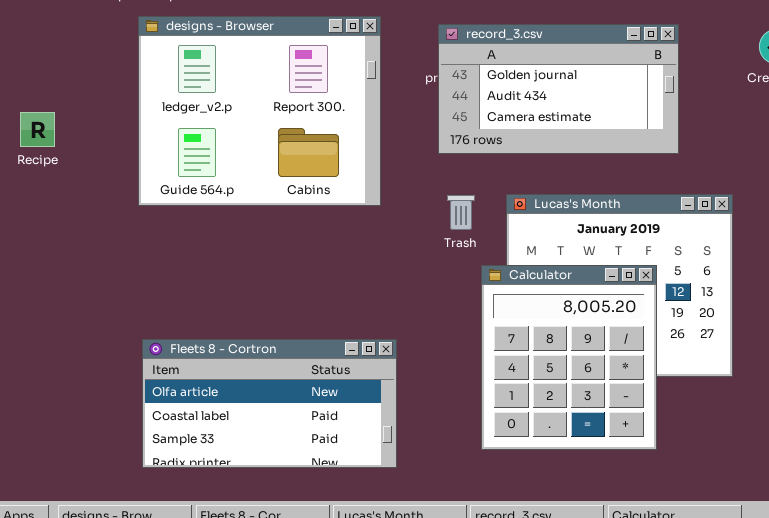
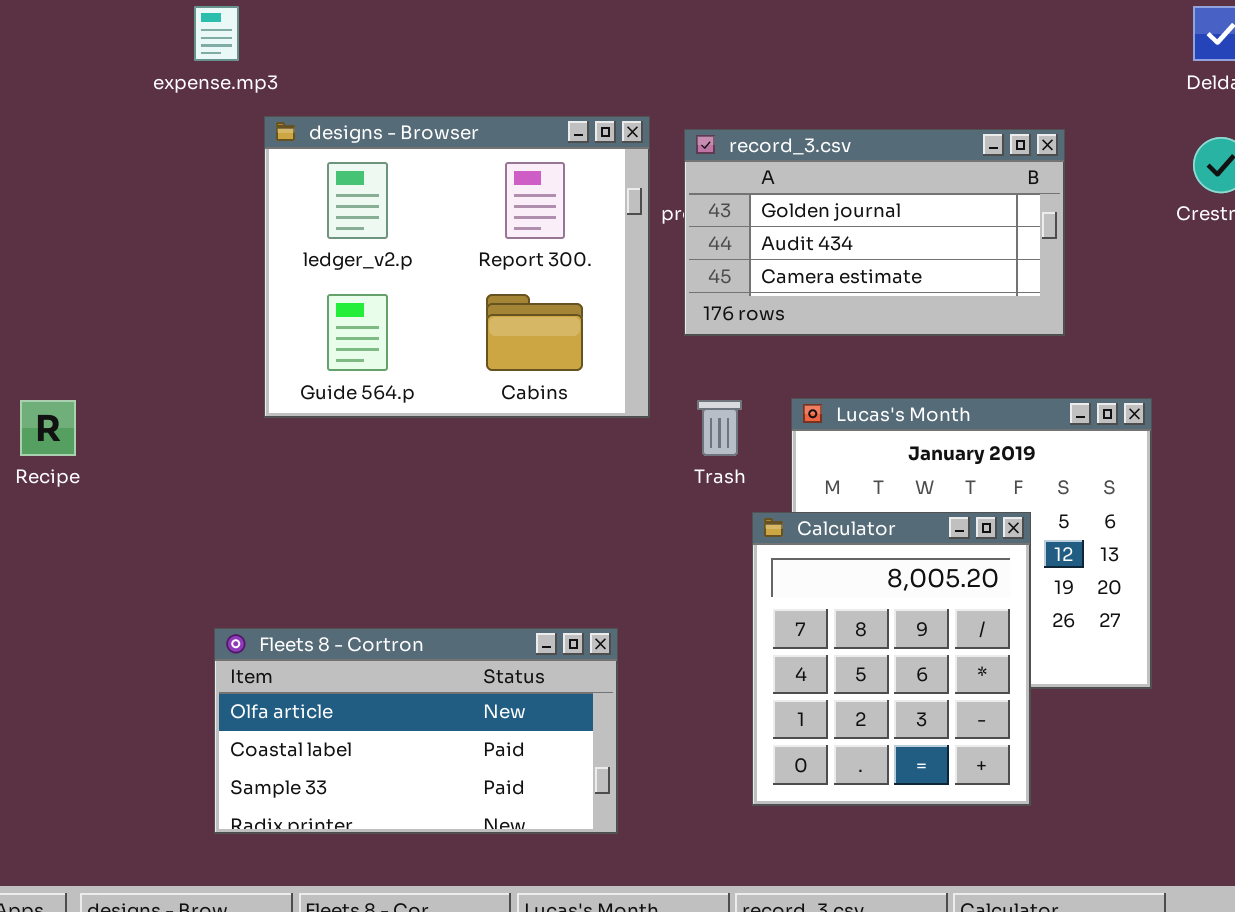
designs - Browser: [138,16,381,206] -> [264,116,650,418], moved
Recipe: [20,112,55,147] -> [20,400,76,456], moved

